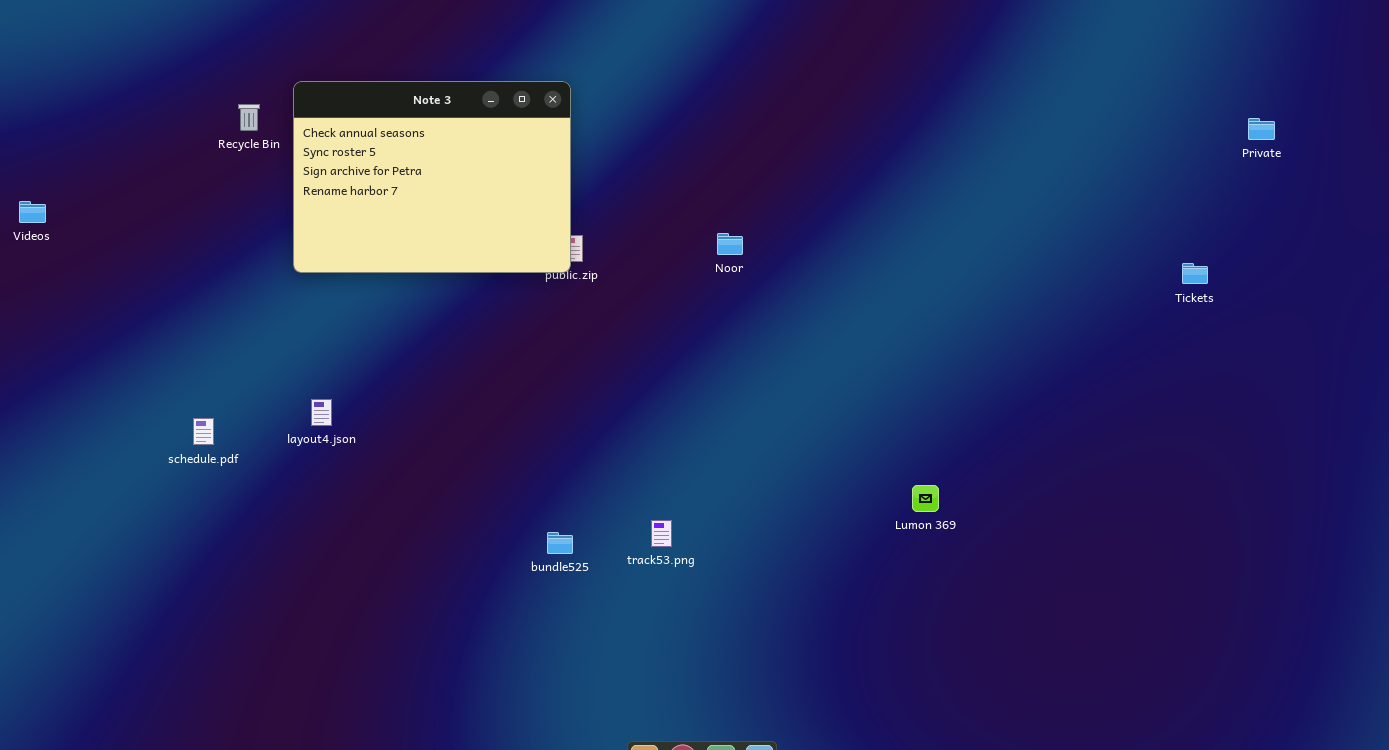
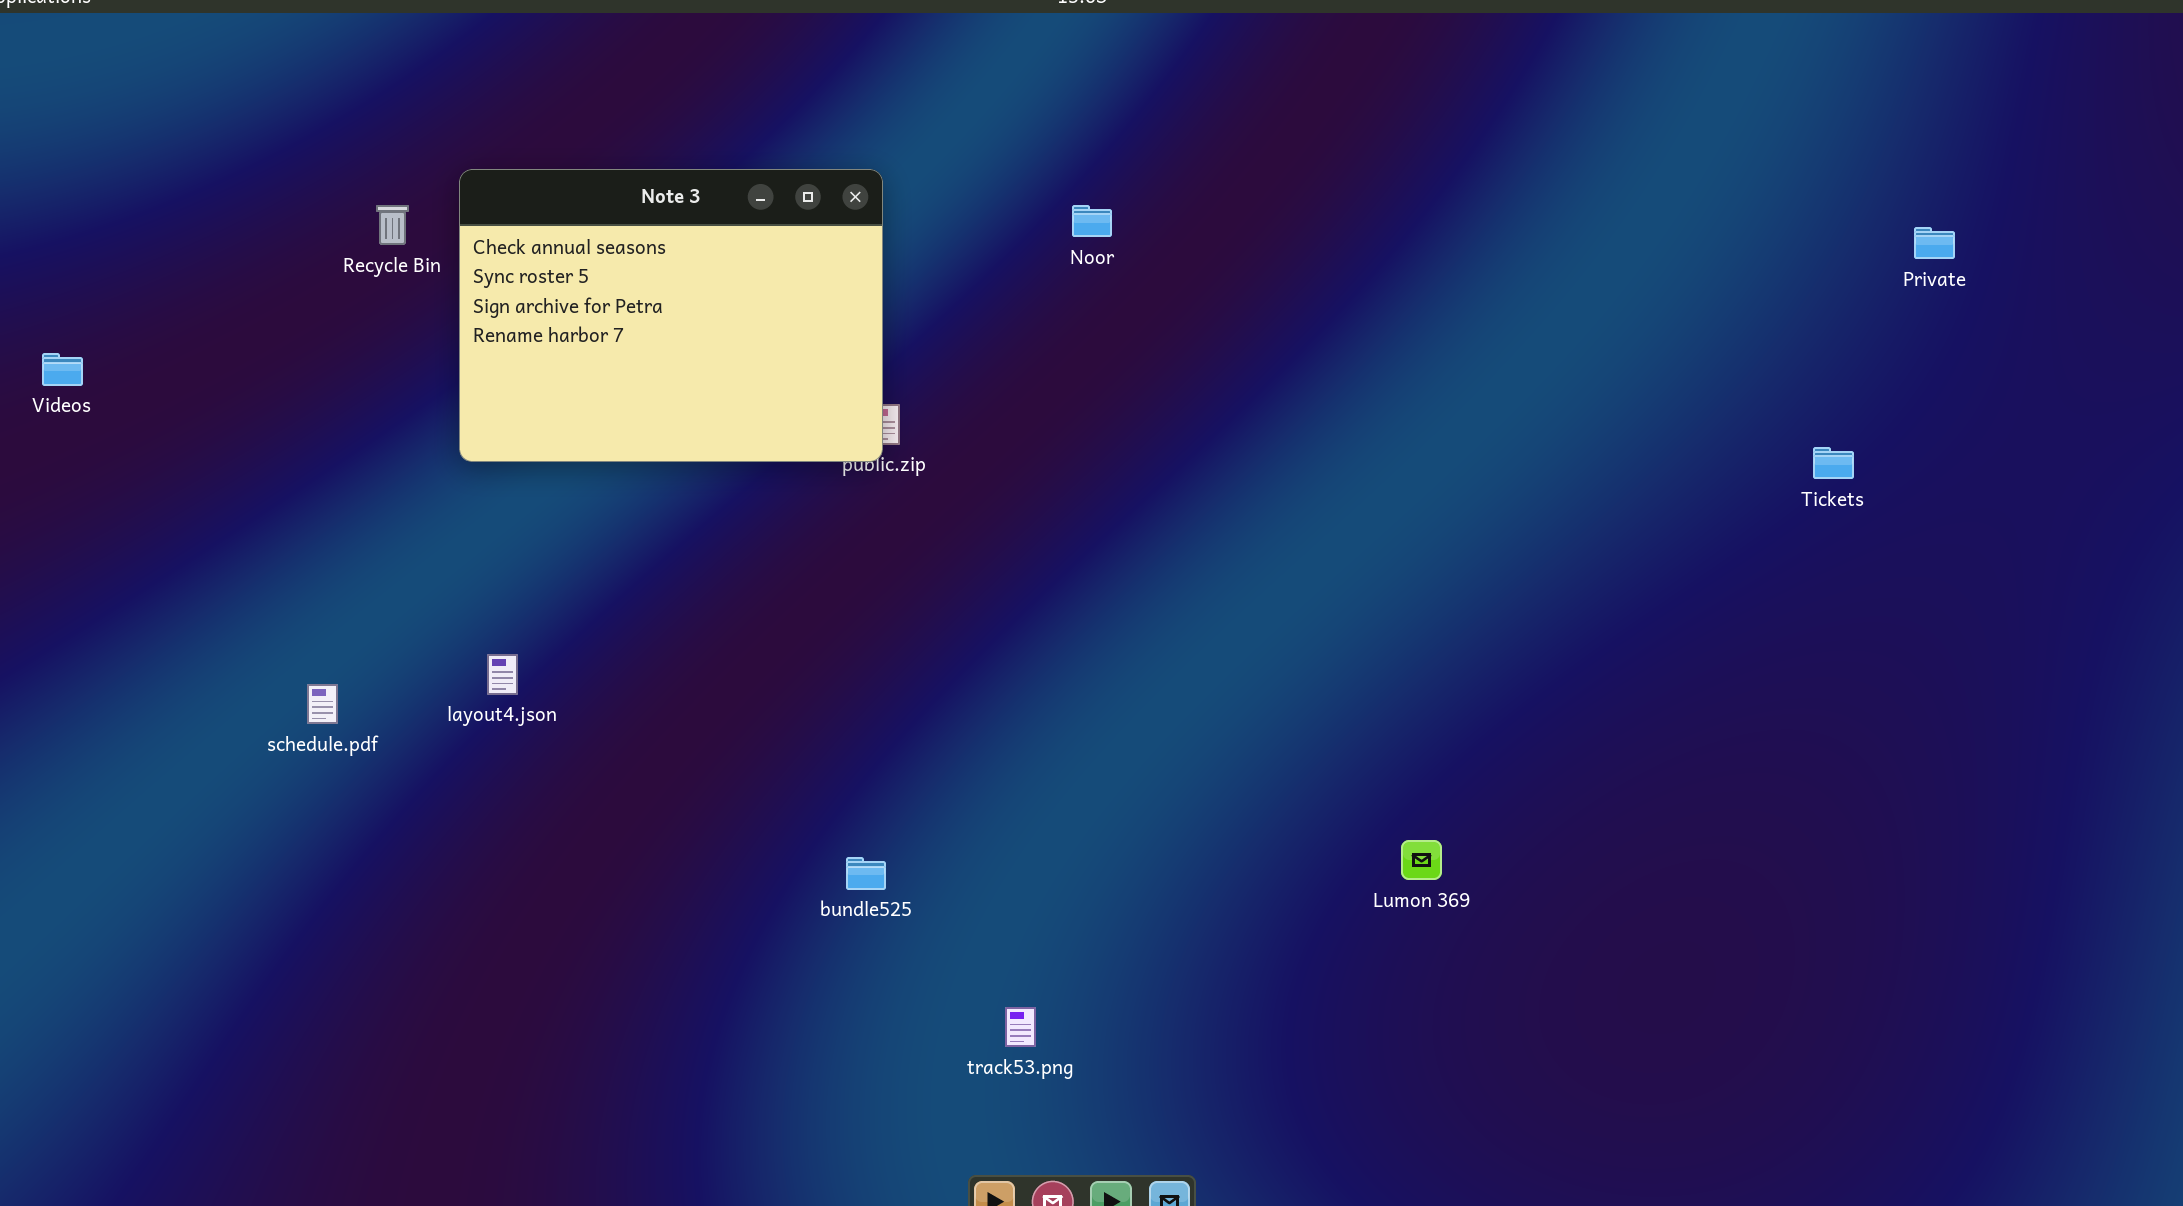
Noor: [717,233,743,255] -> [1072,205,1112,237], moved
Lumon 369: [912,485,939,512] -> [1401,840,1442,880], moved
track53.png: [651,520,672,547] -> [1005,1007,1036,1047], moved

